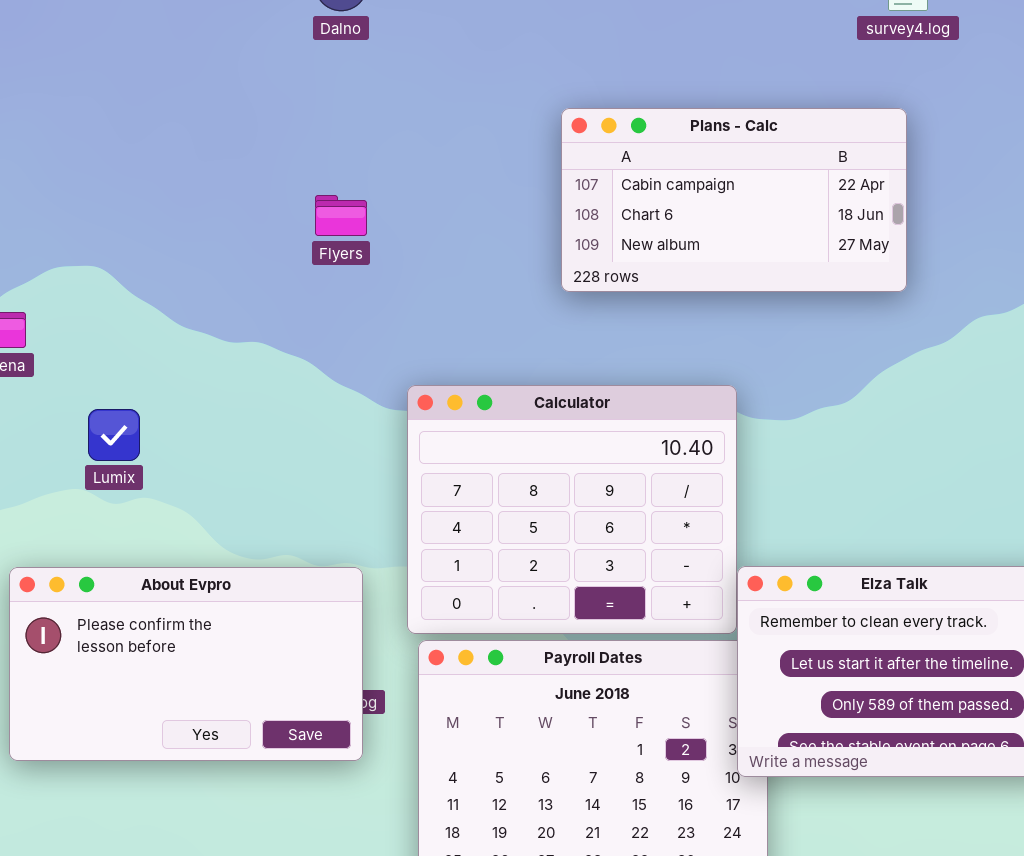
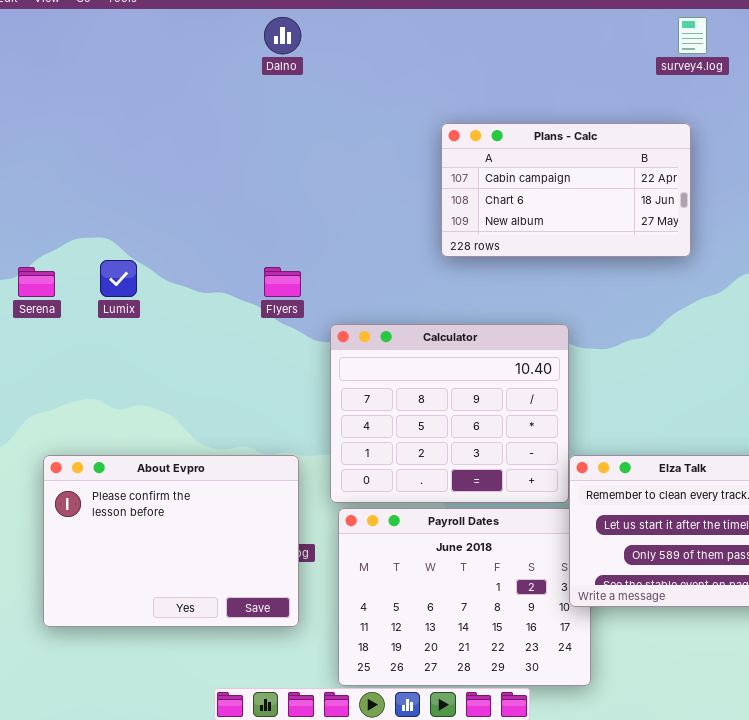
Flyers: [315,195,367,236] -> [264,267,301,297], moved
Lumix: [88,409,140,461] -> [100,260,137,297], moved
About Evpro: [9,567,363,761] -> [43,455,299,627], resized

